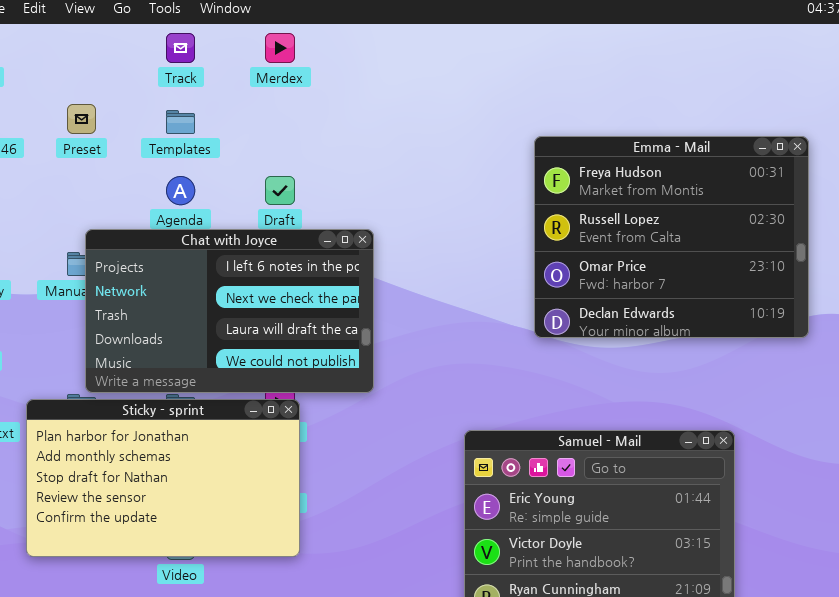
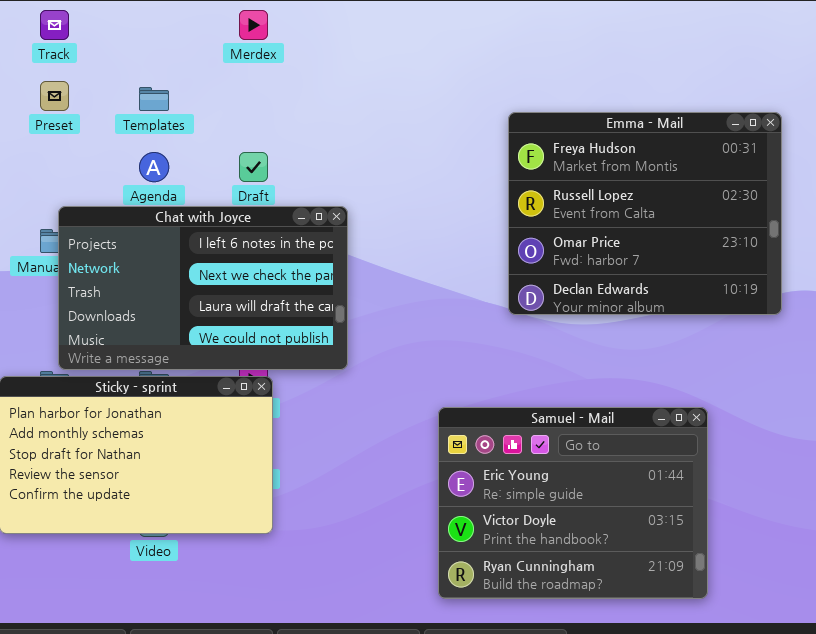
Track: [166,33,195,63] -> [40,10,69,40], moved

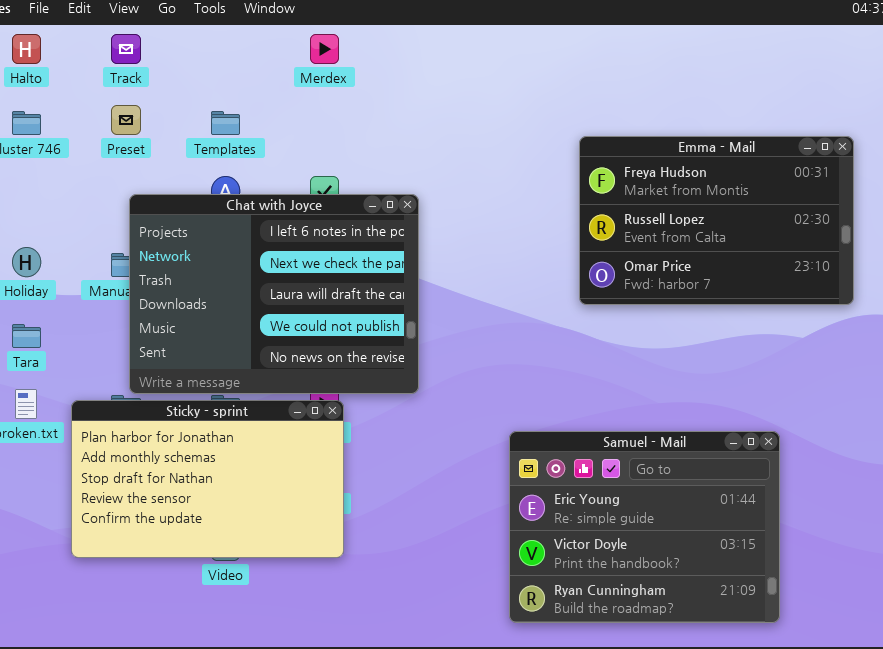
Emma - Mail: [508,112,782,315] -> [579,136,854,305], resized
Chat with Joyce: [58,206,348,370] -> [129,194,419,394], resized

